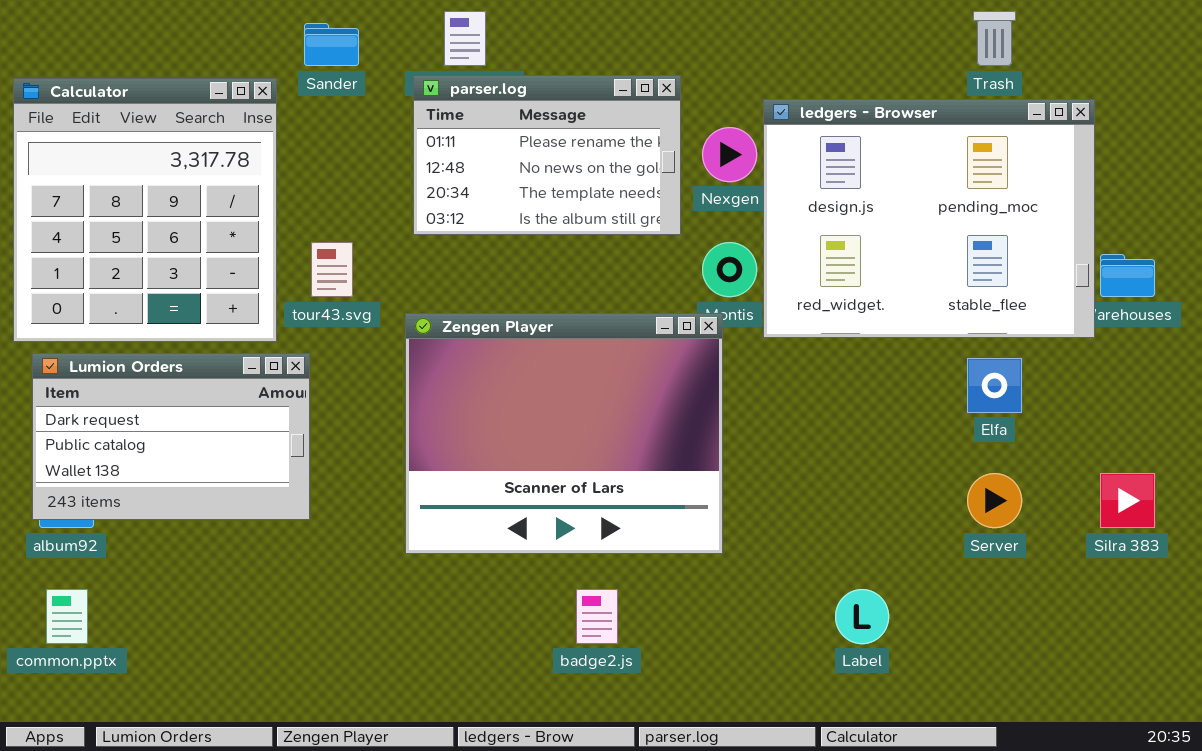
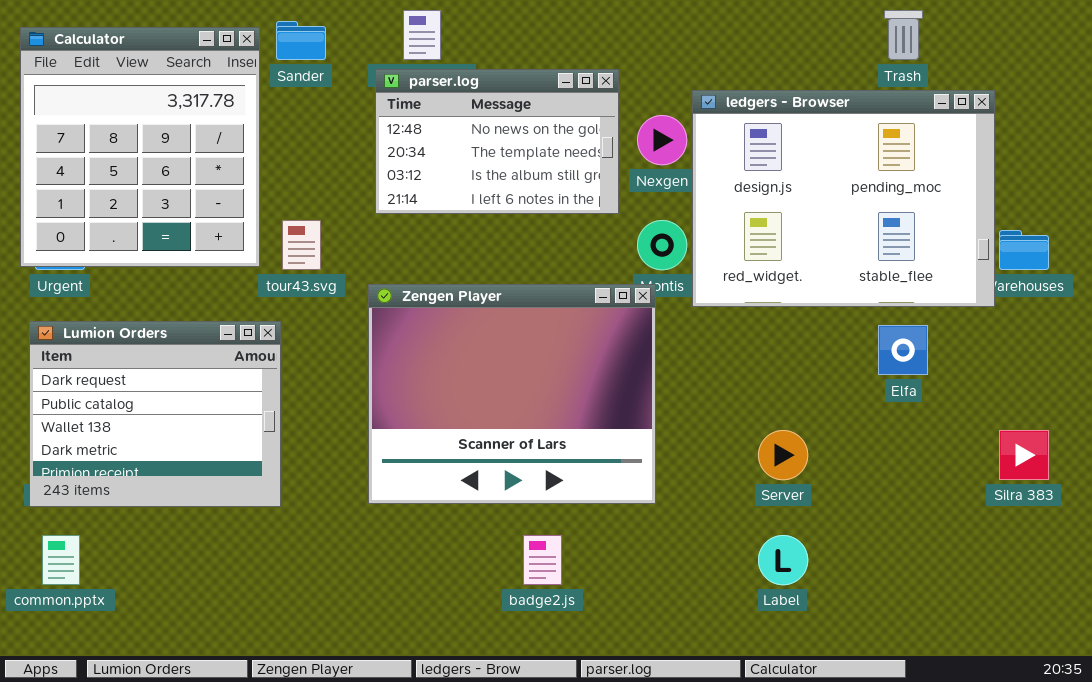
parser.log: [413,75,681,235] -> [375,69,619,214], scrolled down 1 row
Calculator: [13,78,277,342] -> [20,27,260,267], moved
Lumion Orders: [32,353,310,520] -> [29,321,281,507], resized
Server: [967,473,1022,528] -> [758,430,808,480], moved

